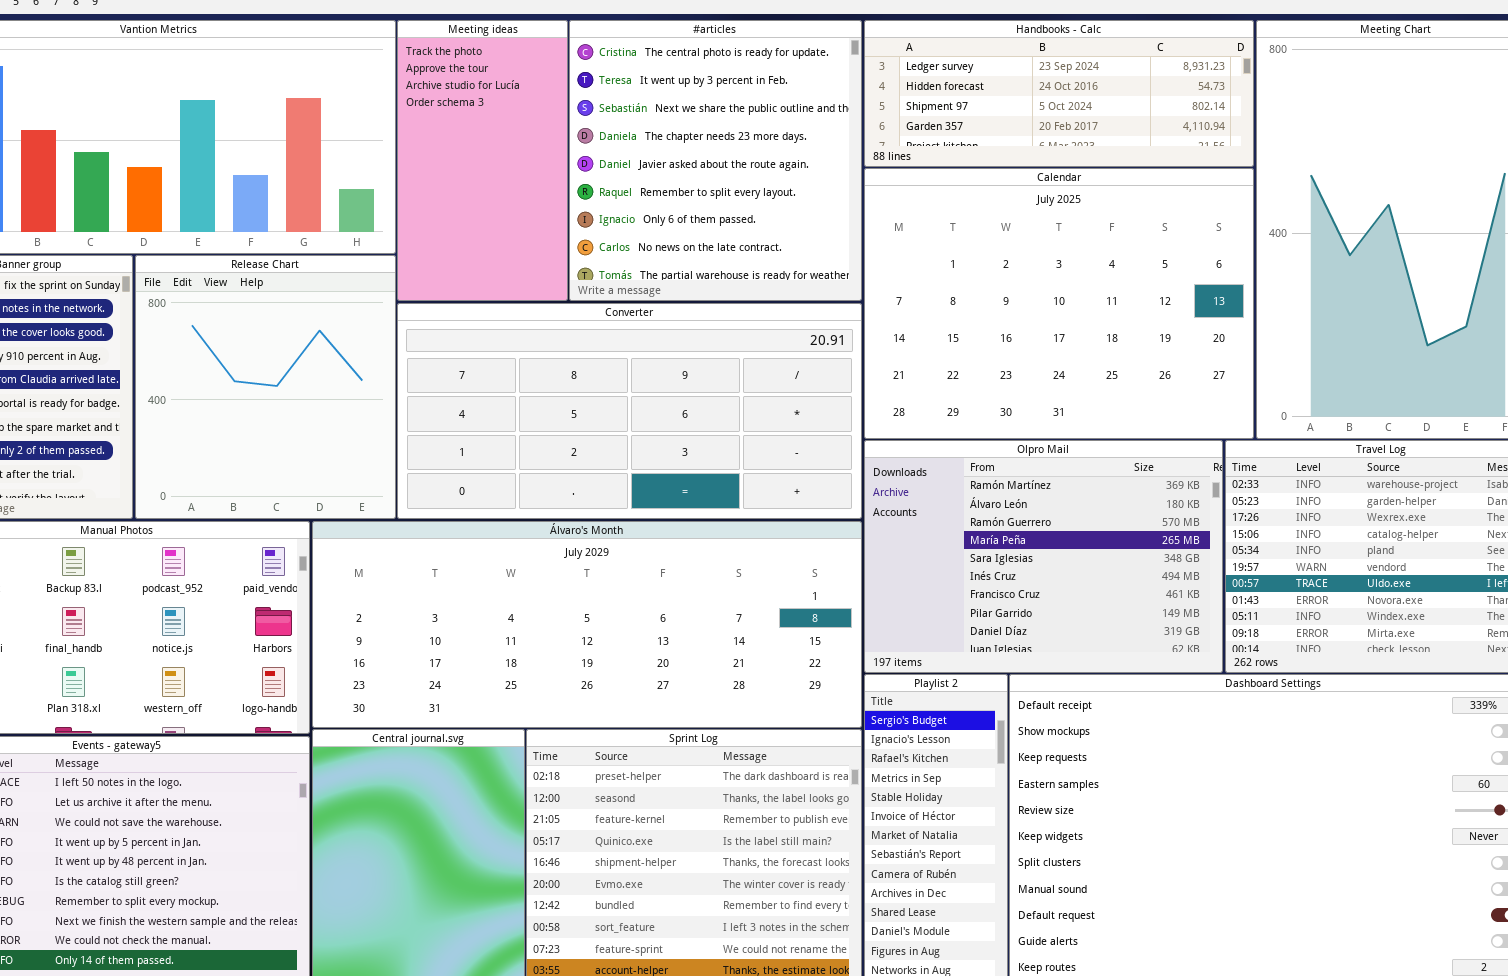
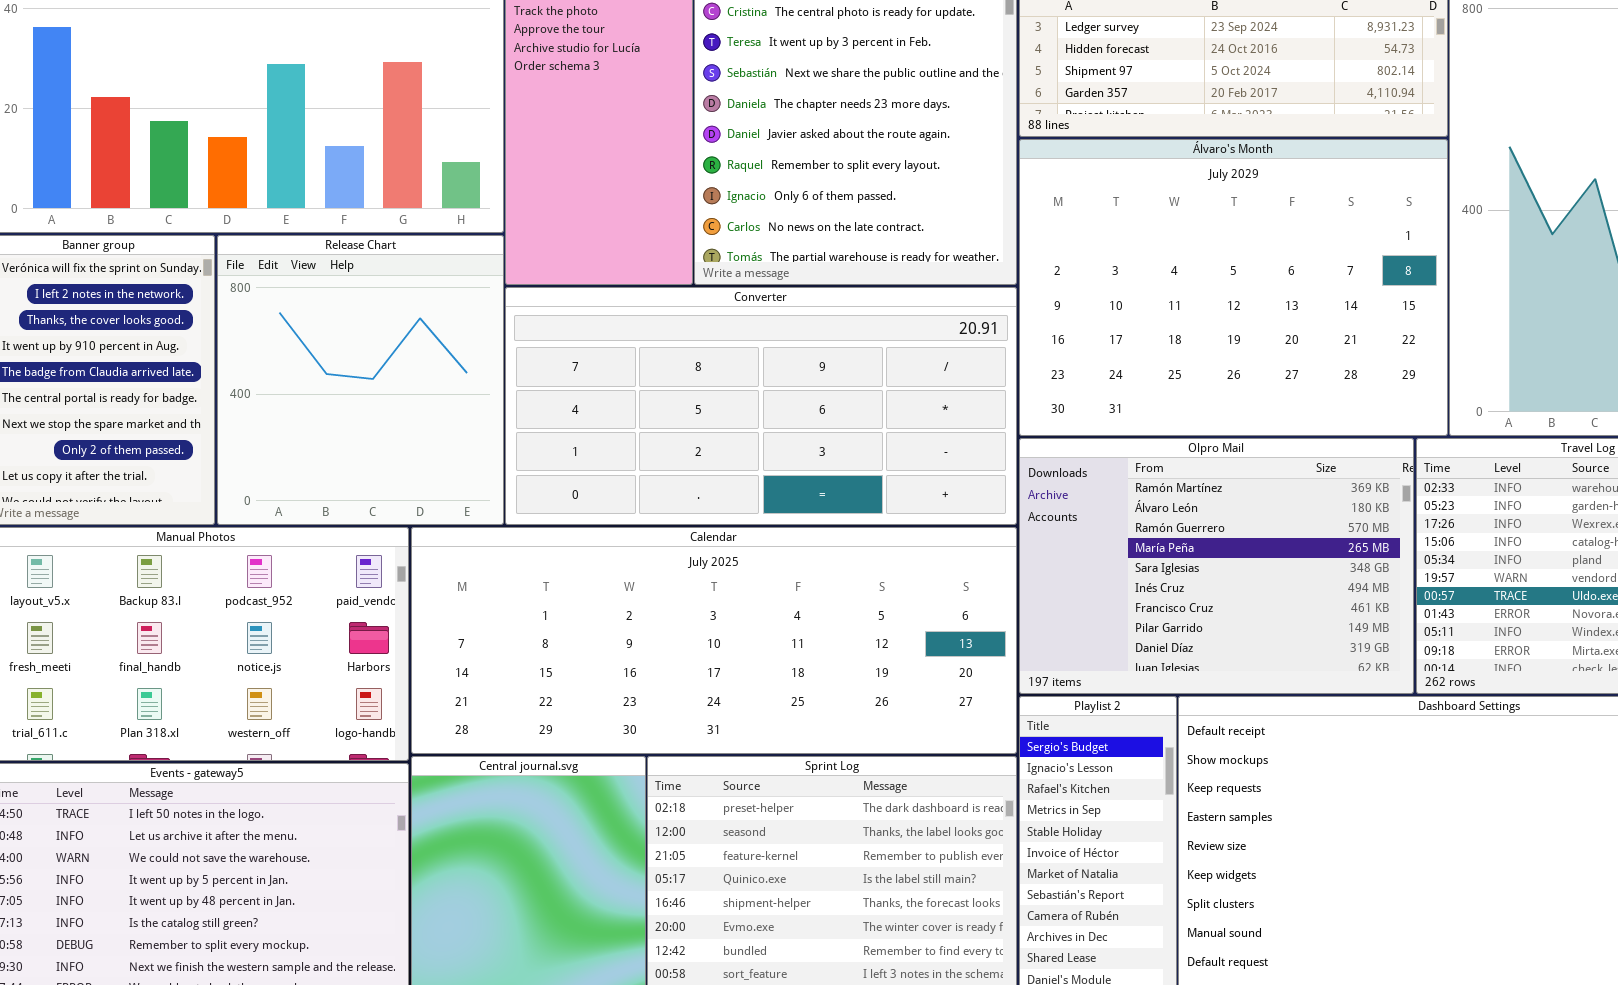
Calendar: [864,168,1254,439] -> [411,527,1017,754], moved, resized
Álvaro's Month: [312,521,862,728] -> [1019,139,1448,436], moved, resized

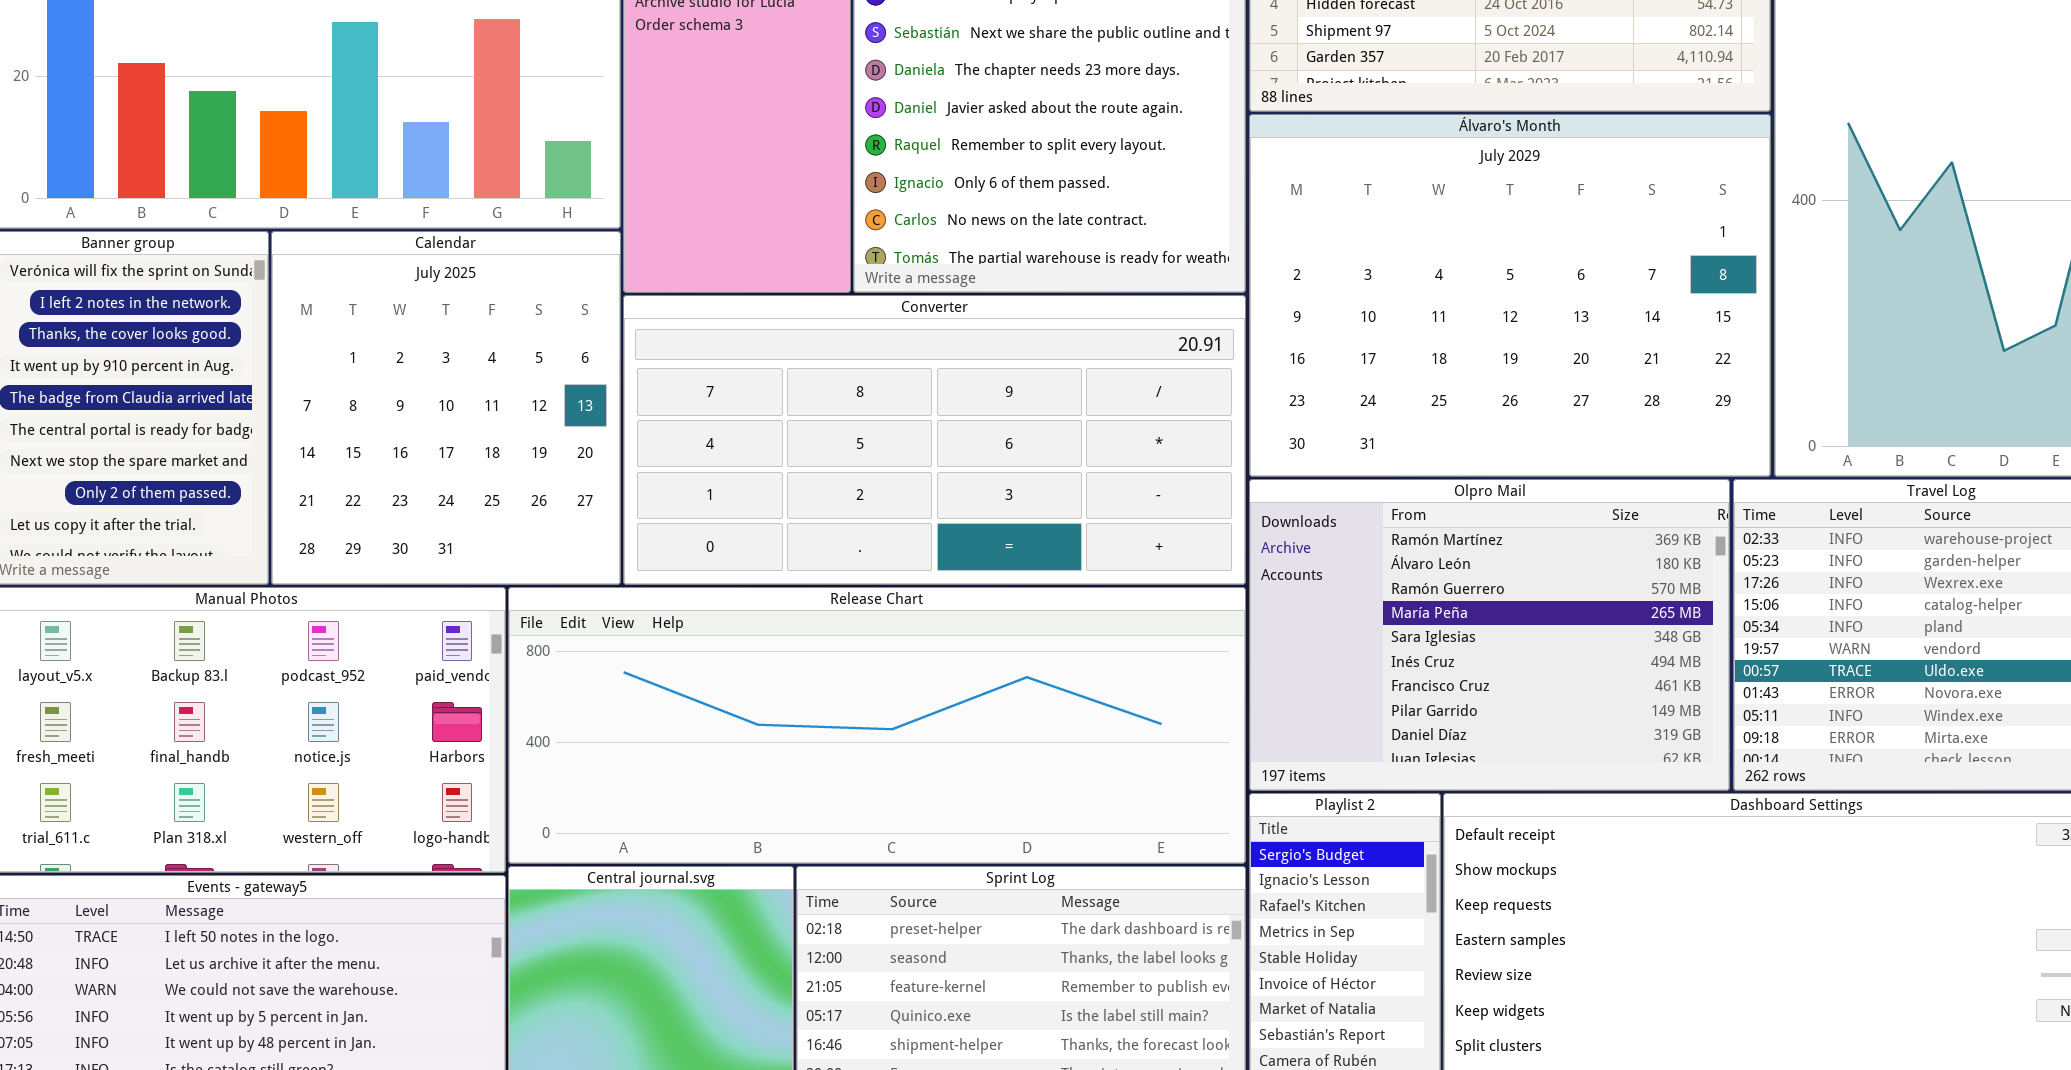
Release Chart: [217,235,504,525] -> [508,587,1246,864], moved, resized
Calendar: [411,527,1017,754] -> [271,231,621,585], moved, resized

